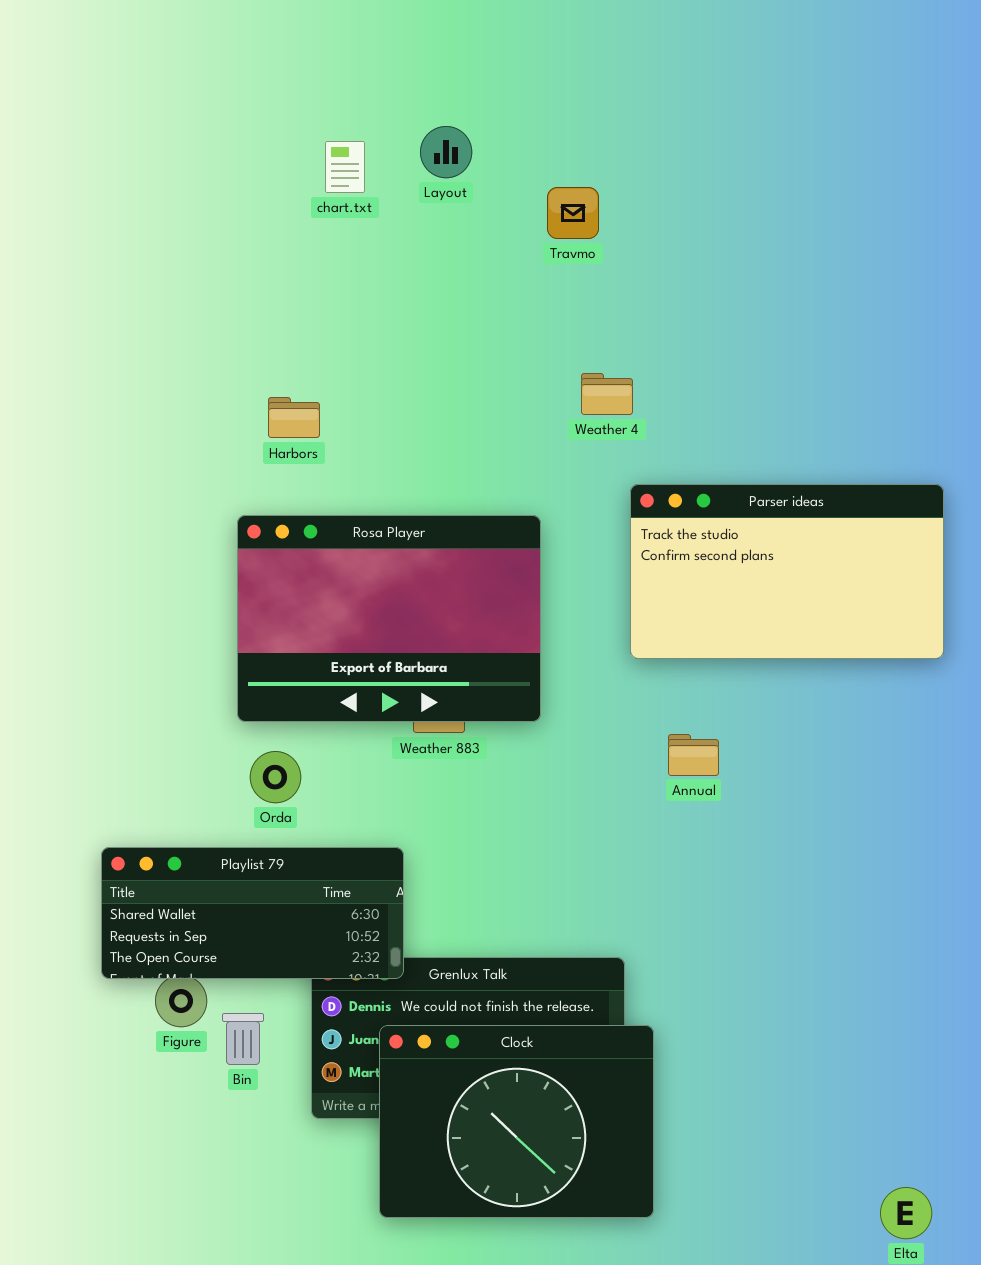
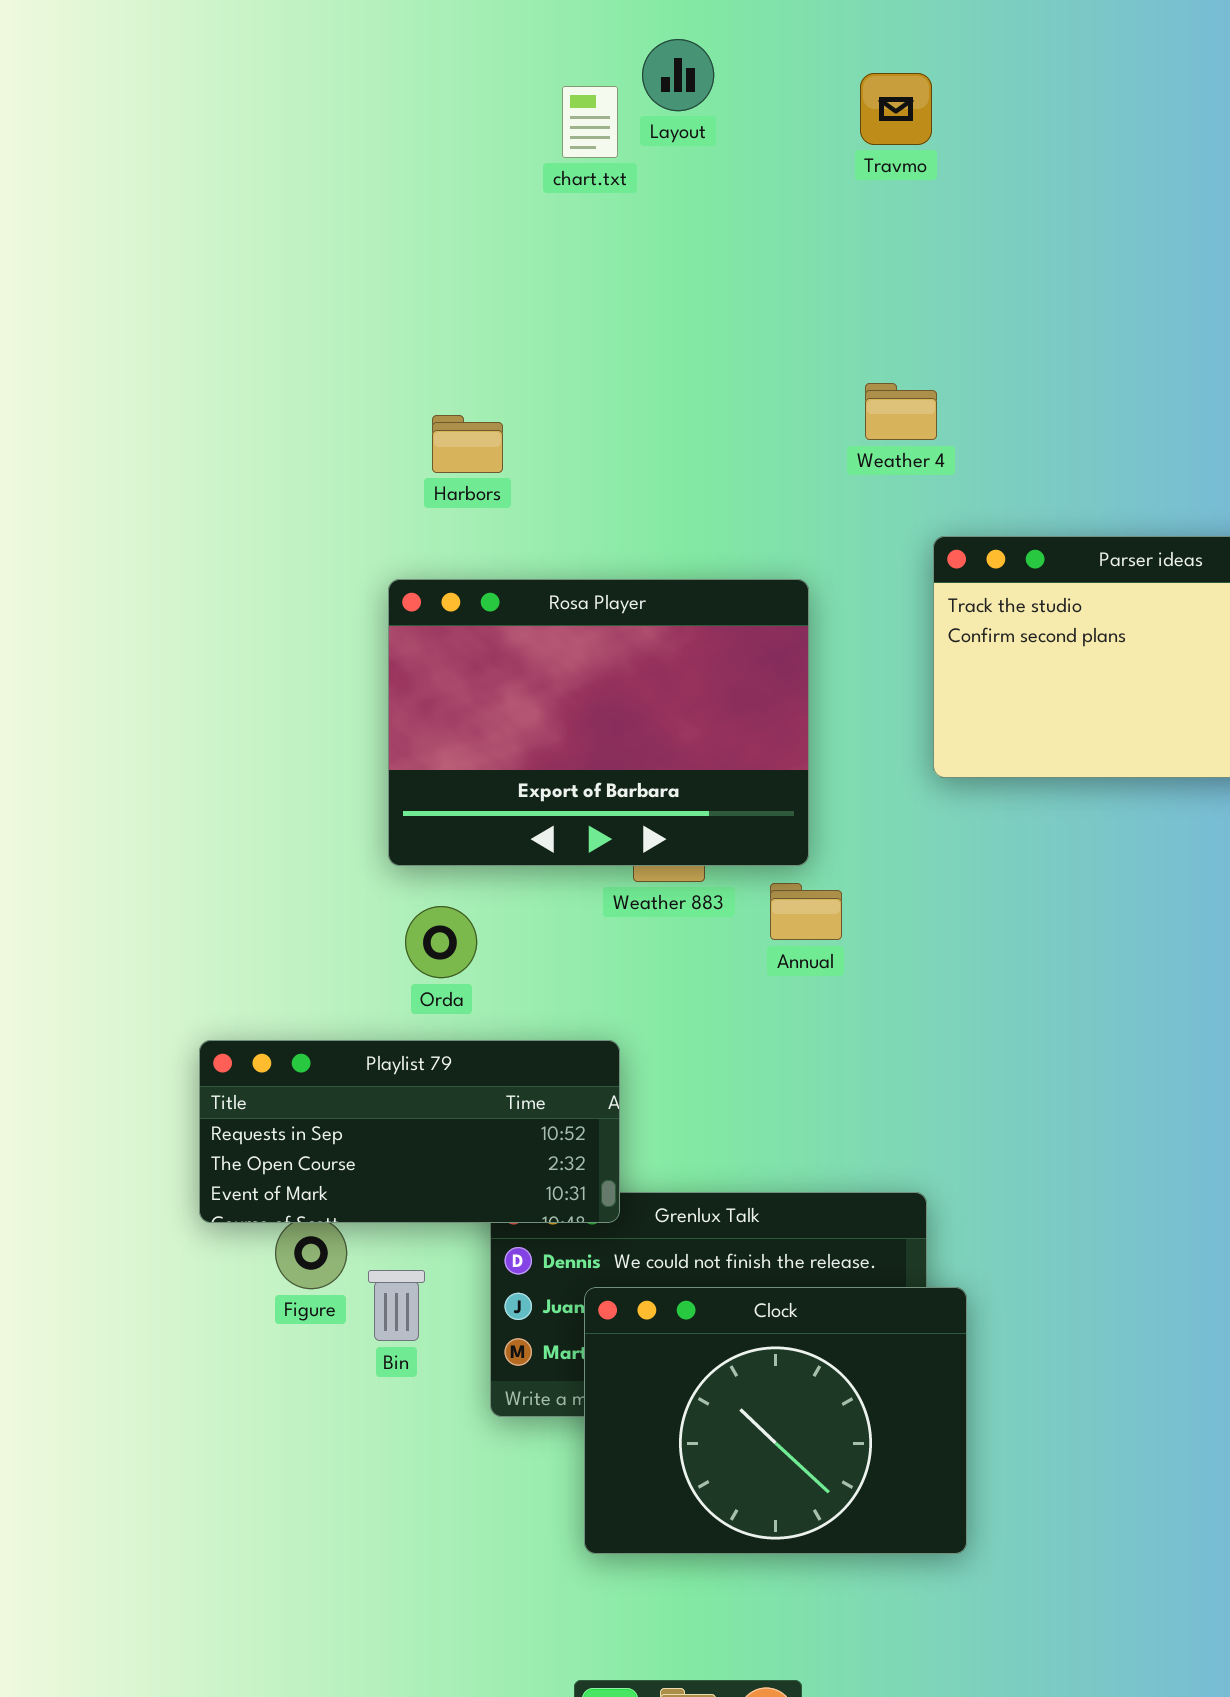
chart.txt: [325,141,365,193] -> [562,86,618,158], moved
Travmo: [547,187,599,239] -> [860,73,932,145], moved
Annual: [668,734,719,776] -> [770,883,842,940], moved
Playlist 79: [101,847,404,979] -> [199,1040,620,1223], scrolled down 1 row

